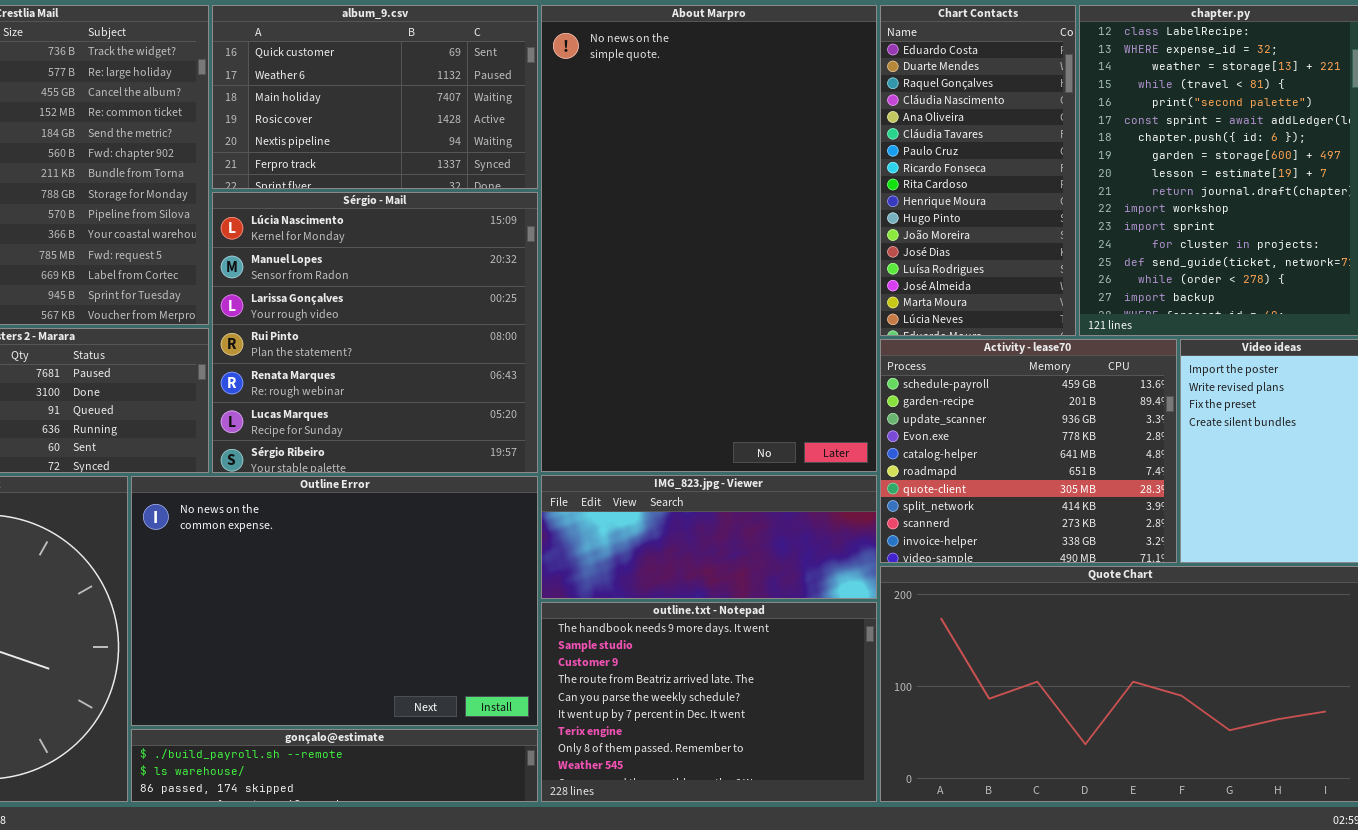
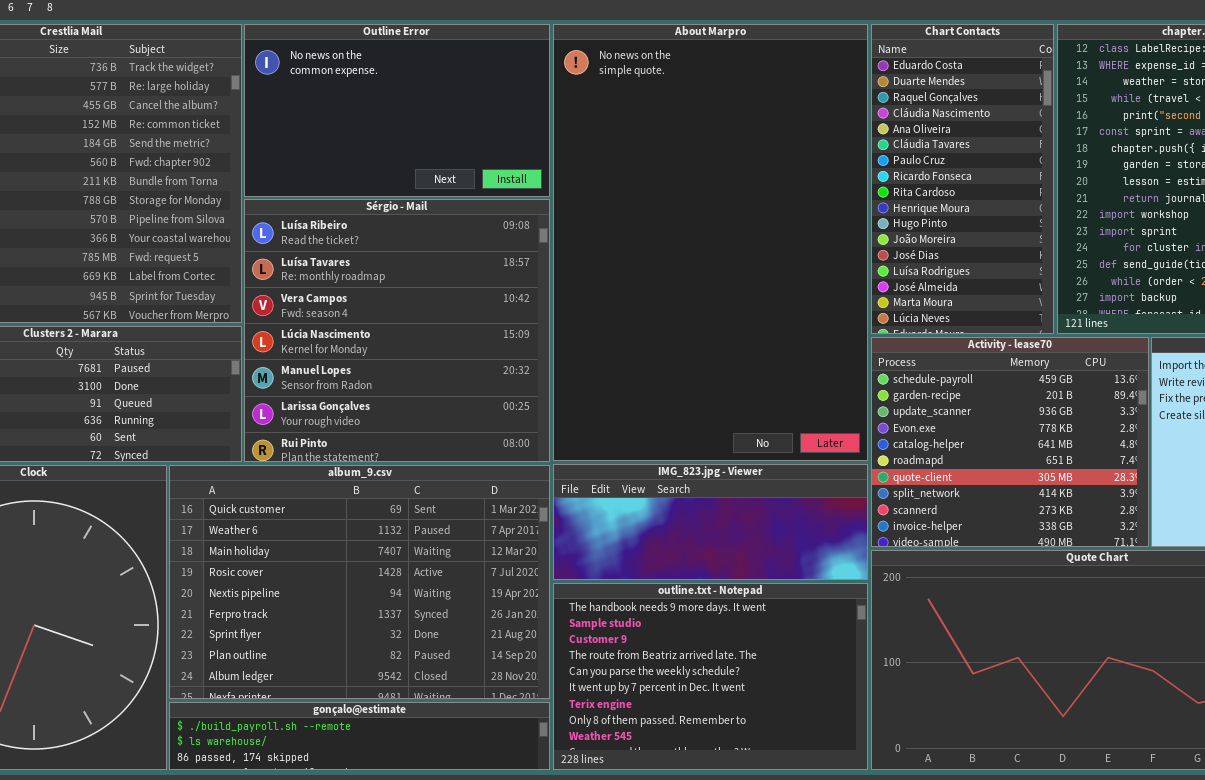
album_9.csv: [212,5,538,189] -> [169,465,550,699], moved, resized
Sérgio - Mail: [212,192,538,473] -> [244,199,550,462], scrolled up 3 rows
Outline Error: [131,476,538,726] -> [244,24,550,197], moved, resized

